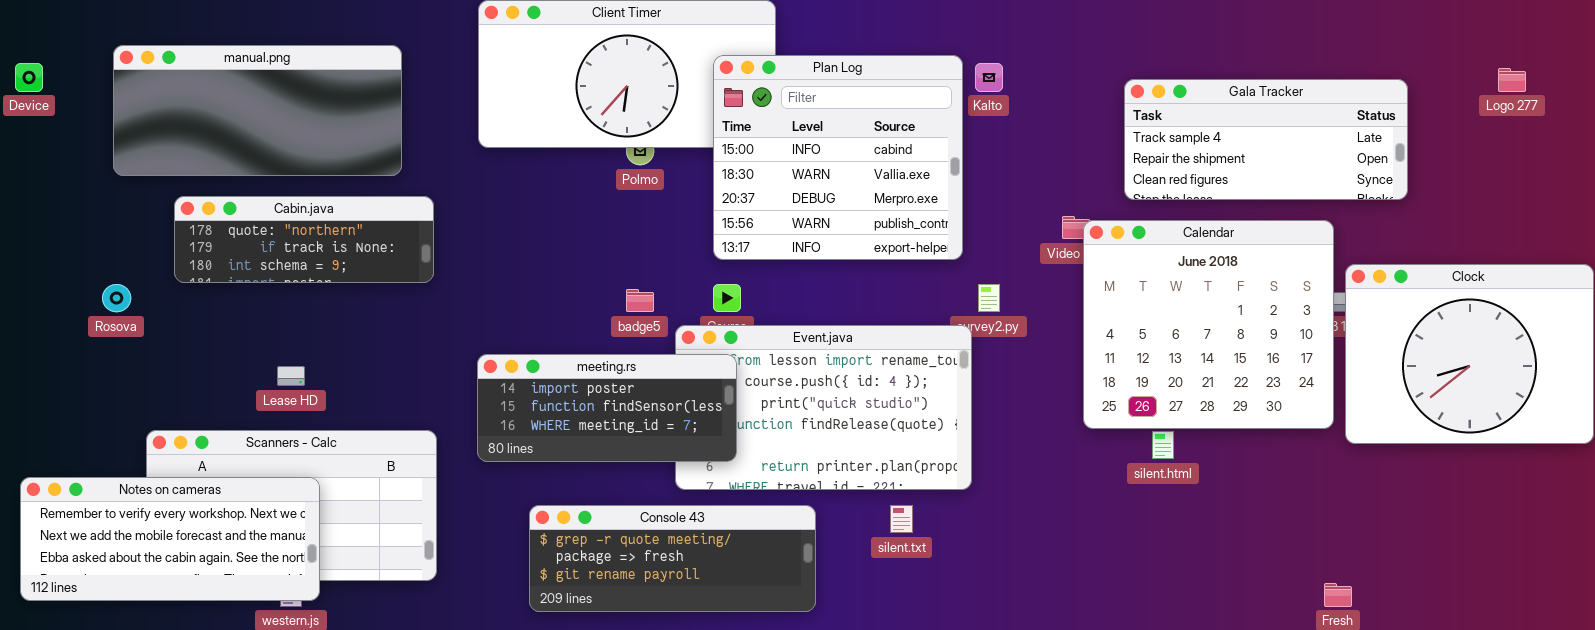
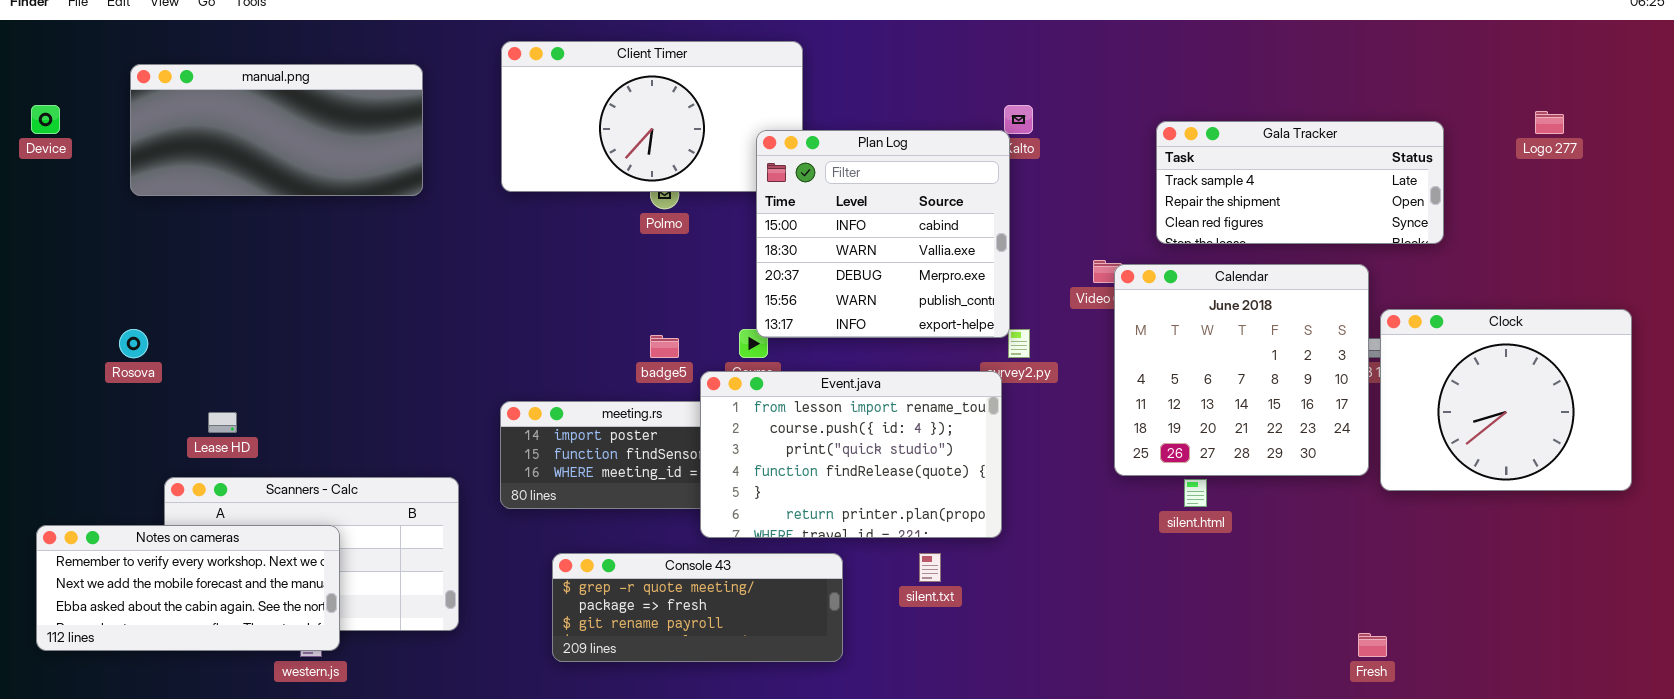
manual.png: [113,45,402,176] -> [130,64,423,196], moved
Plan Log: [713,55,963,260] -> [756,130,1010,338], moved
Cabin.java: [174,196,434,283] -> none, closed
Event.java: [675,325,972,490] -> [700,371,1002,538], raised
Lease HD: [277,366,305,386] -> [208,412,237,433], moved

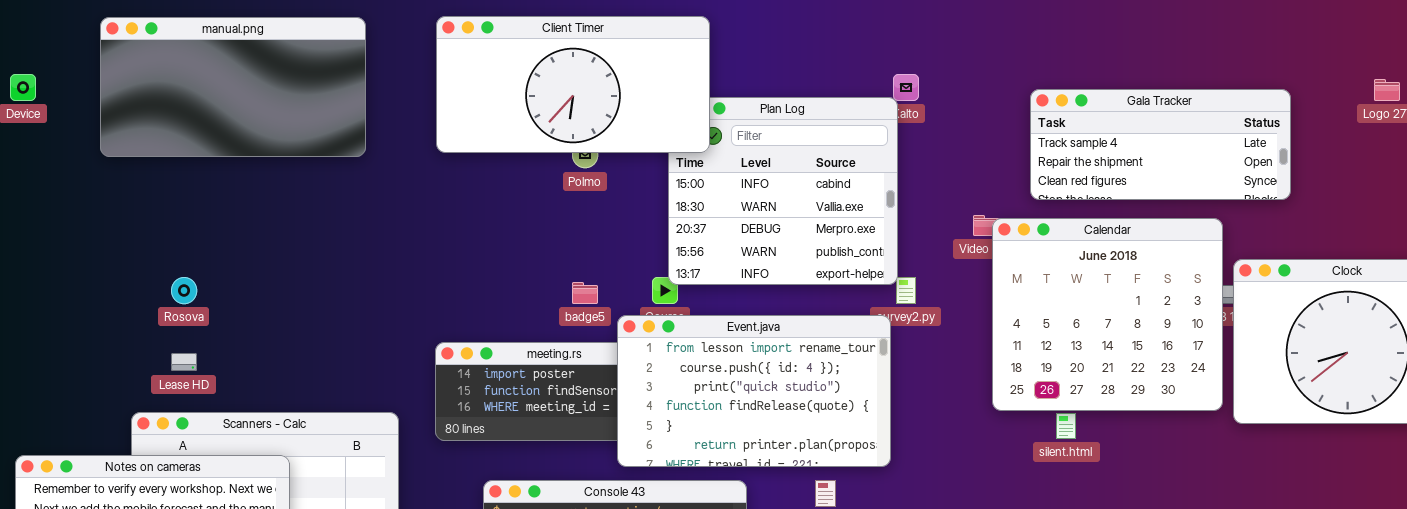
Client Timer: [501,41,803,192] -> [436,16,710,153], raised
manual.png: [130,64,423,196] -> [100,17,366,157], resized
Rosova: [119,329,148,358] -> [171,277,197,304], moved

